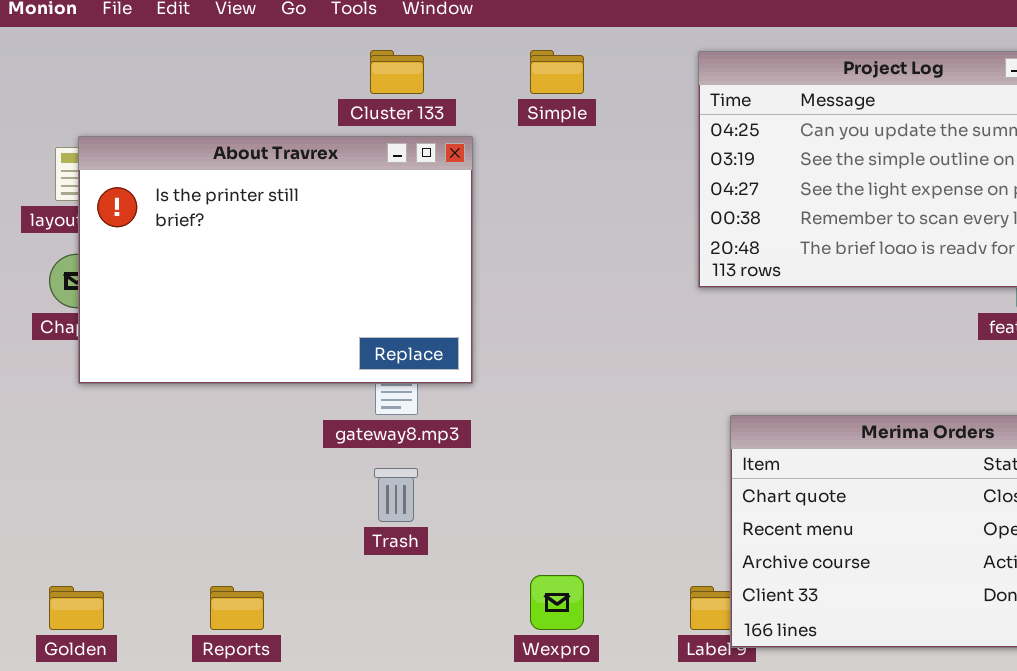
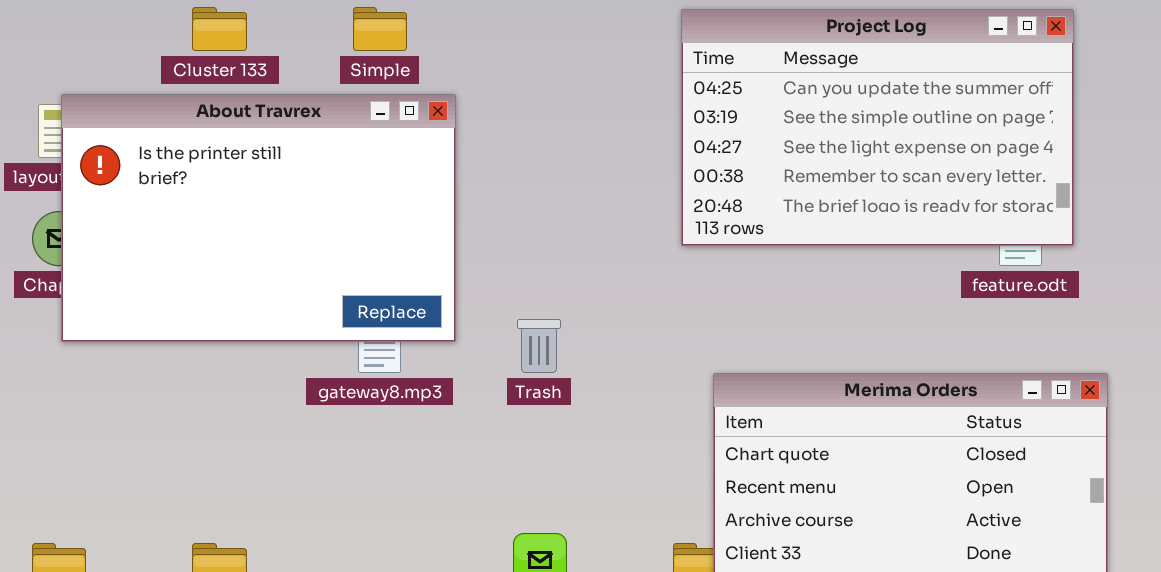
Cluster 133: [370,50,424,94] -> [192,7,247,51], moved
Simple: [530,50,584,94] -> [353,7,407,51], moved
Trash: [374,468,418,522] -> [517,319,561,373], moved

